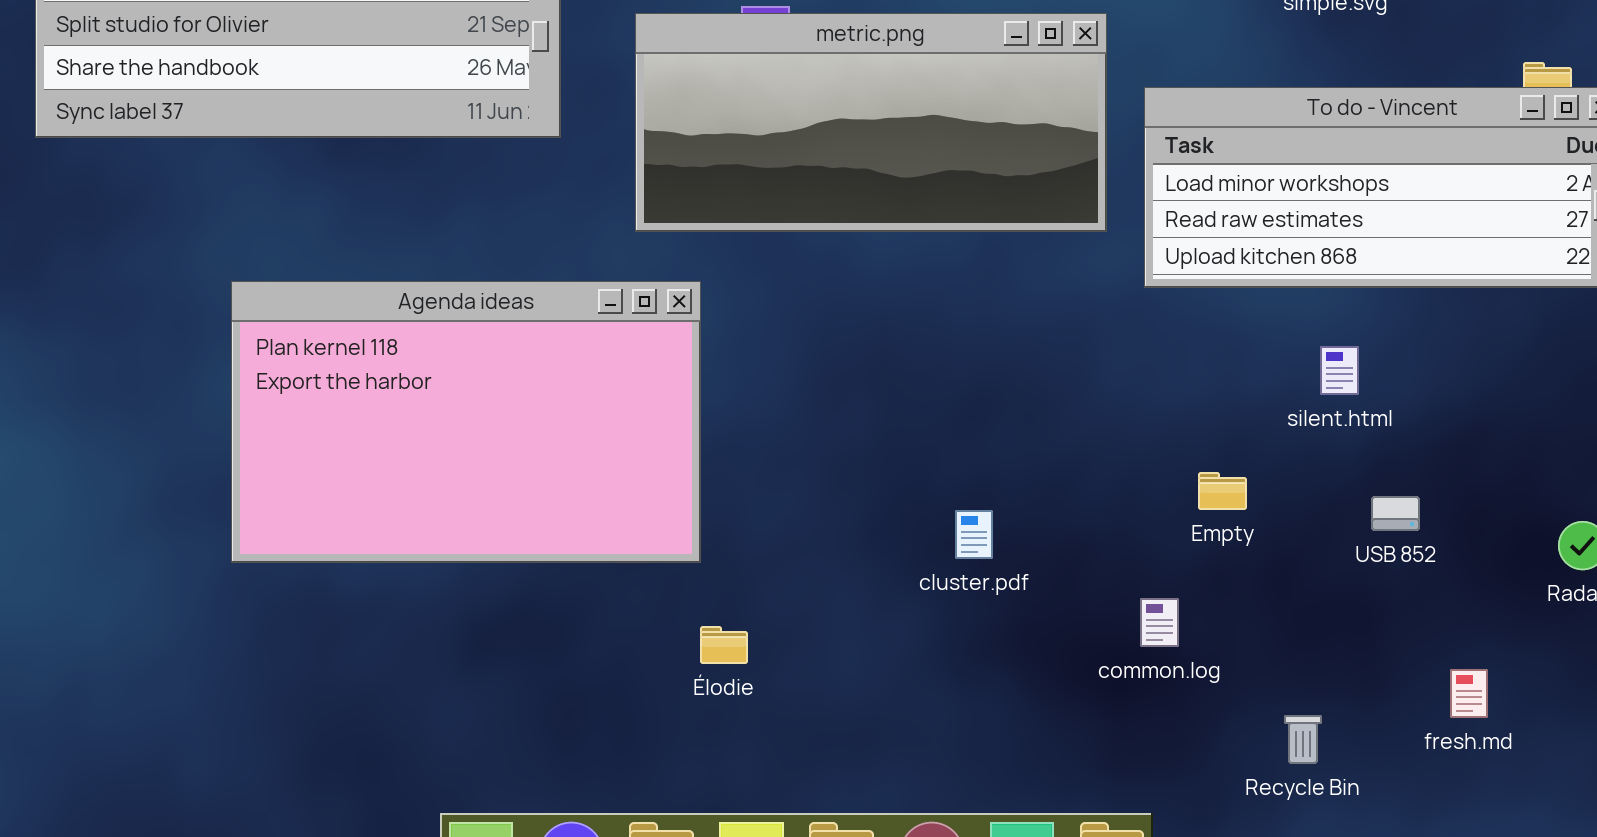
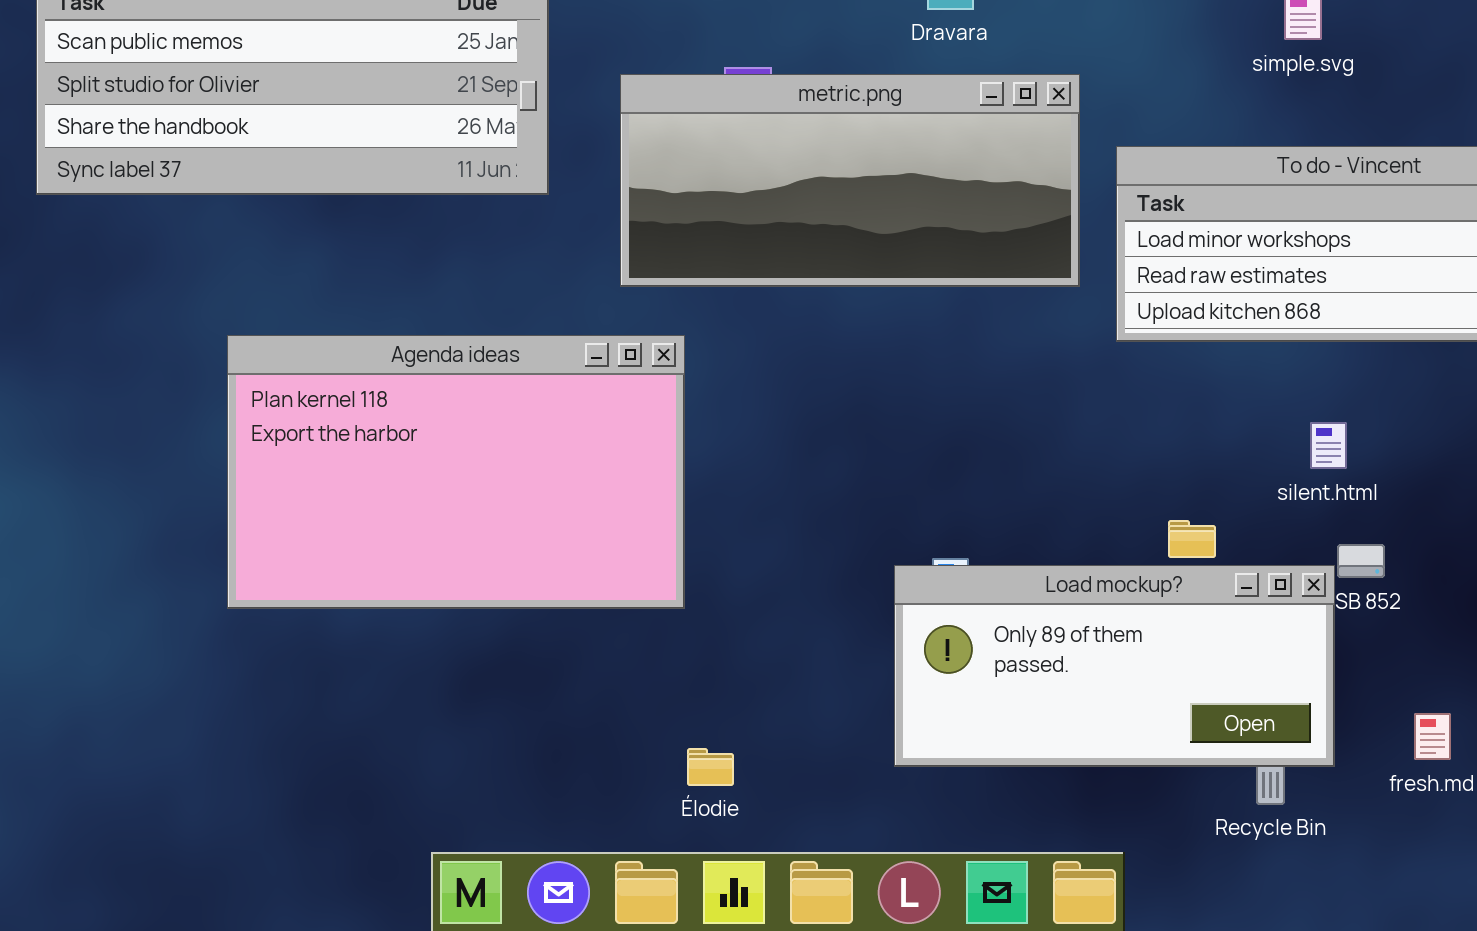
silent.html: [1320,346,1359,395] -> [1310,422,1347,469], moved
Load mockup?: none -> [894,565,1335,767], opened
Élodie: [700,626,748,664] -> [687,748,734,786], moved

